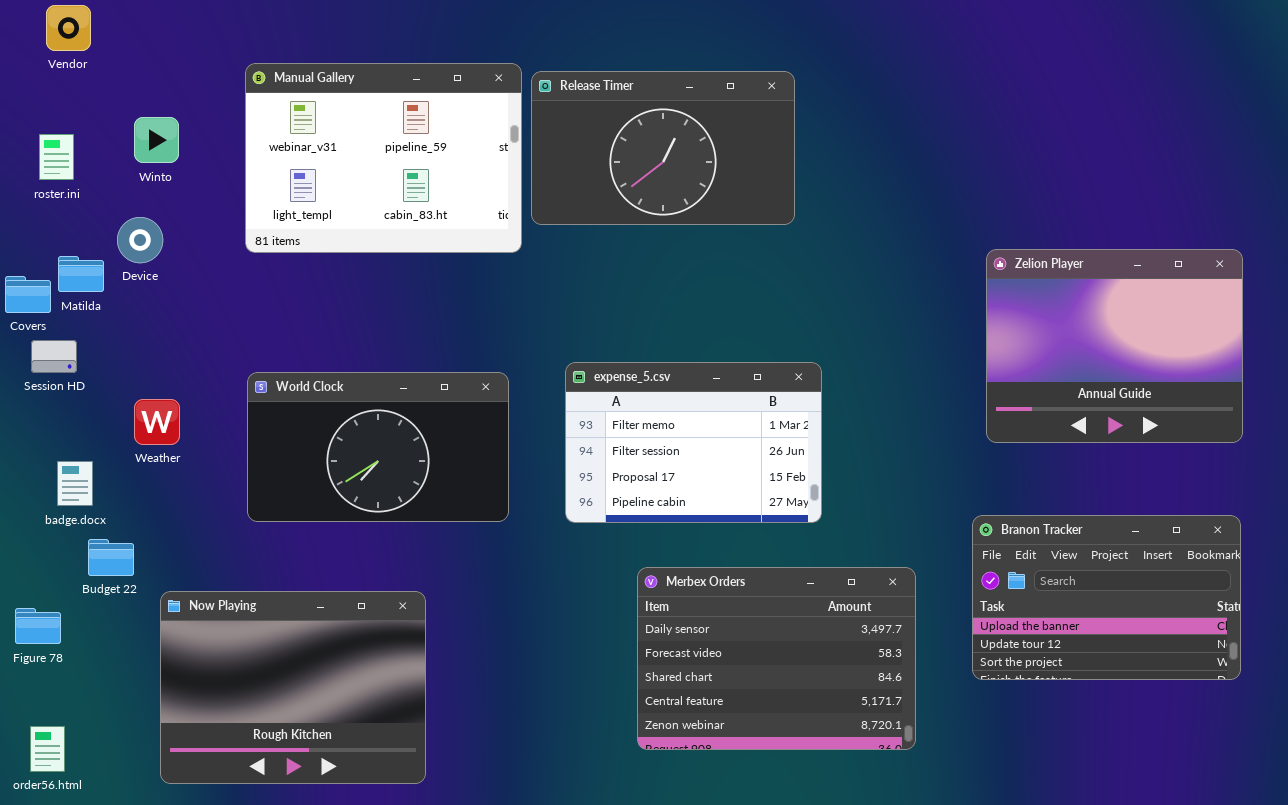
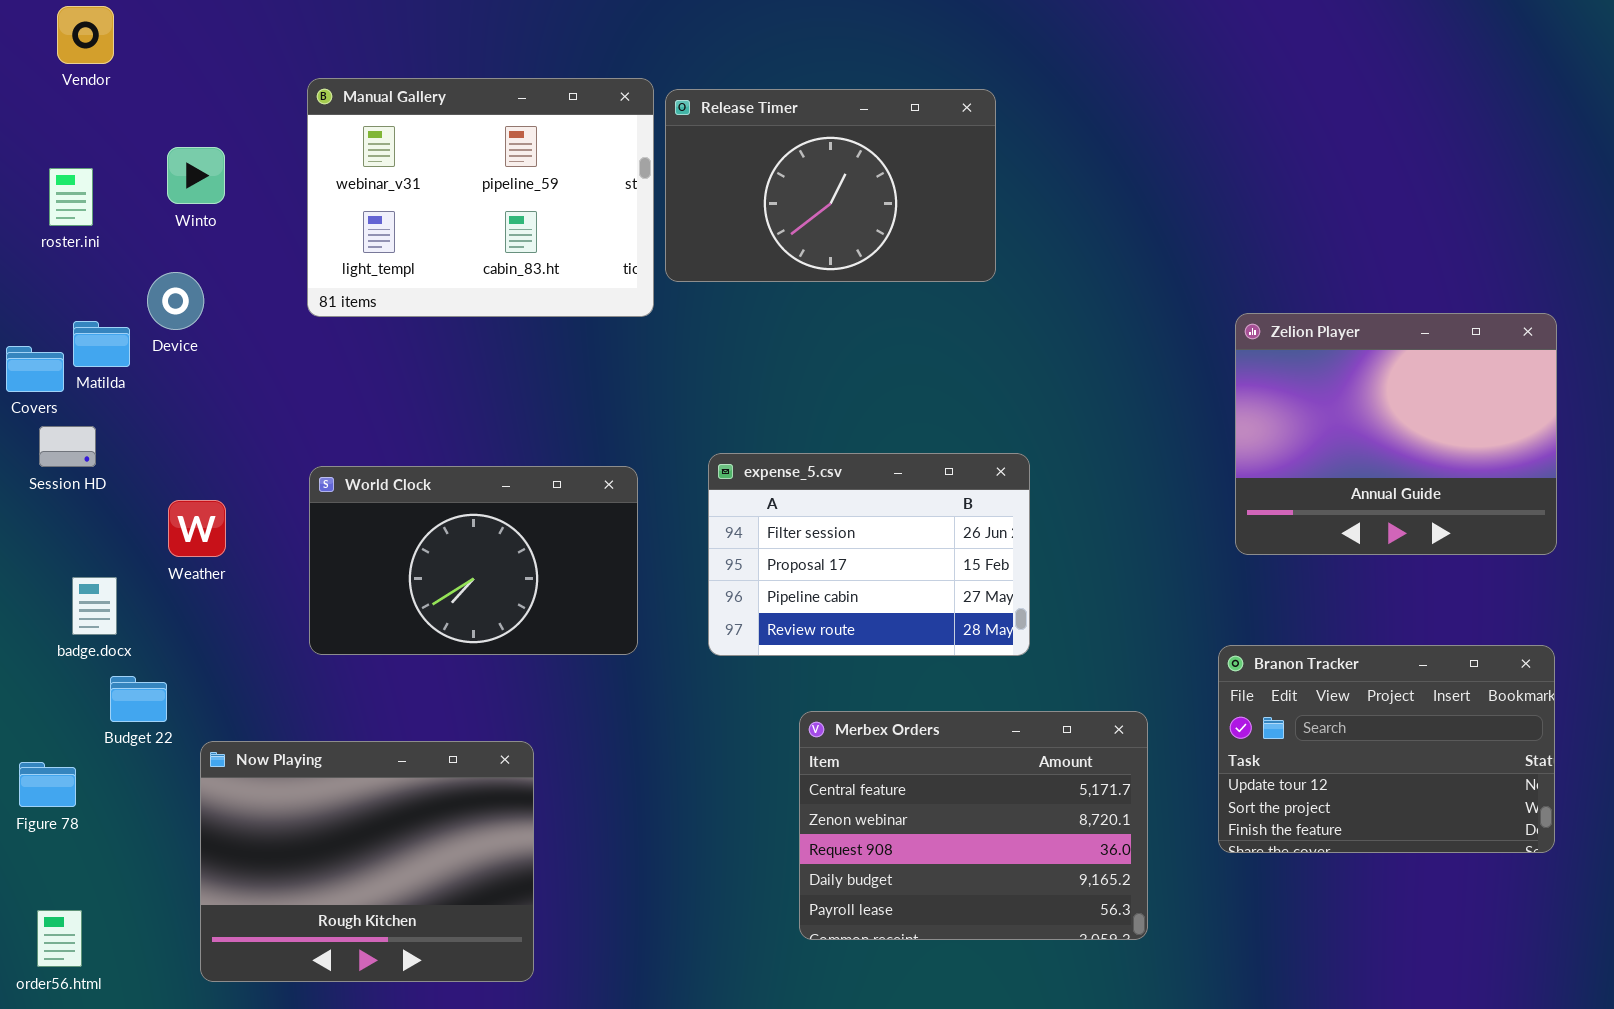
expense_5.csv: [565,362,822,523] -> [708,453,1030,656], scrolled down 1 row
Branon Tracker: [972,515,1241,680] -> [1218,645,1555,853], scrolled down 1 row
Merbex Orders: [637,567,916,750] -> [799,711,1148,940], scrolled down 3 rows

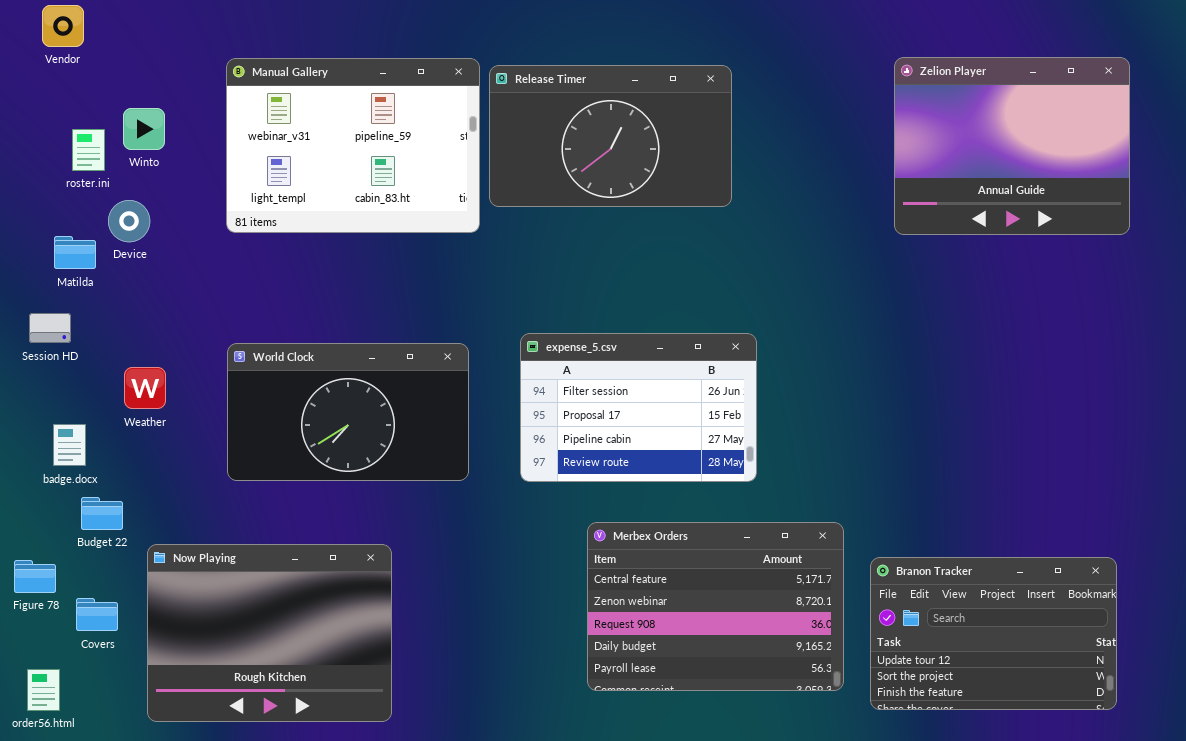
roster.ini: [49,168,93,226] -> [72,129,105,171], moved
Zelion Player: [1235,313,1557,555] -> [894,57,1130,235], moved
Covers: [6,346,64,392] -> [76,598,118,631], moved
Branon Tracker: [1218,645,1555,853] -> [870,557,1117,710], moved

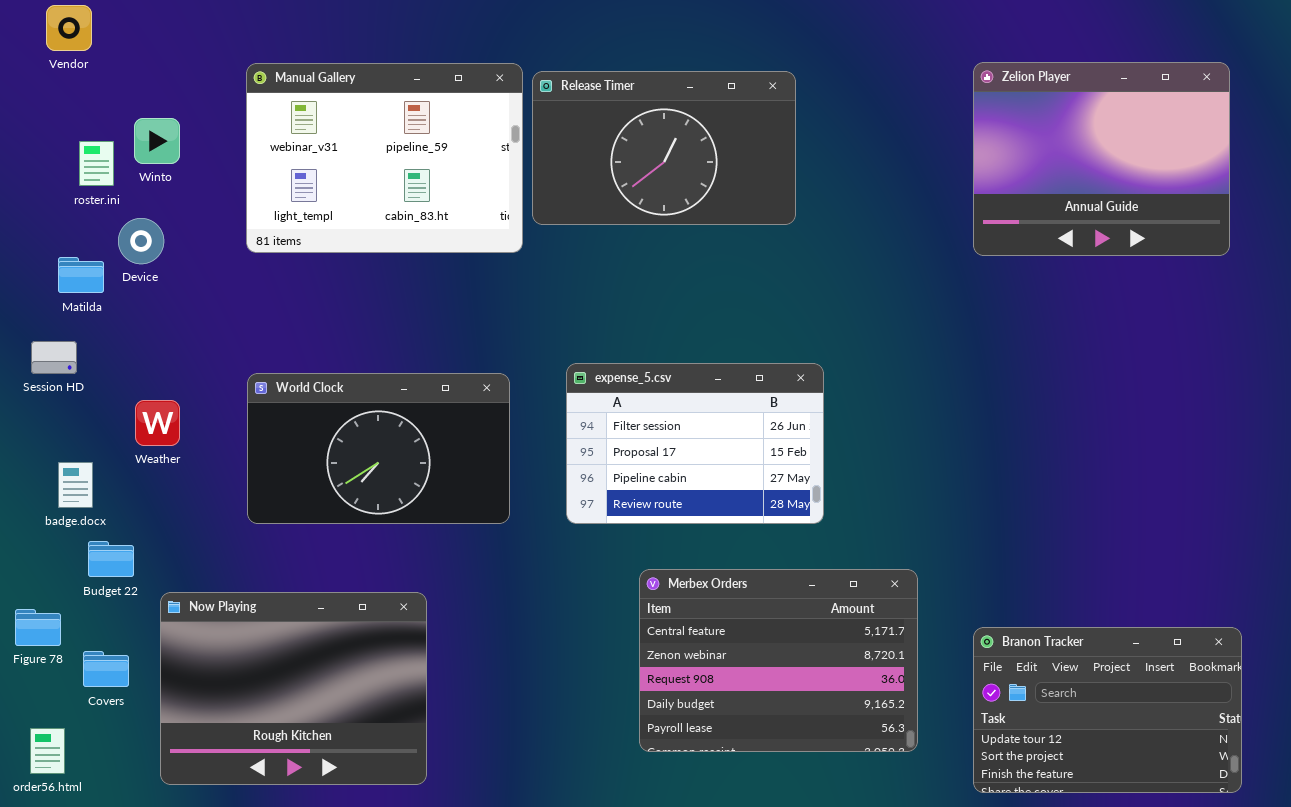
Branon Tracker: [870,557,1117,710] -> [973,627,1242,793], moved

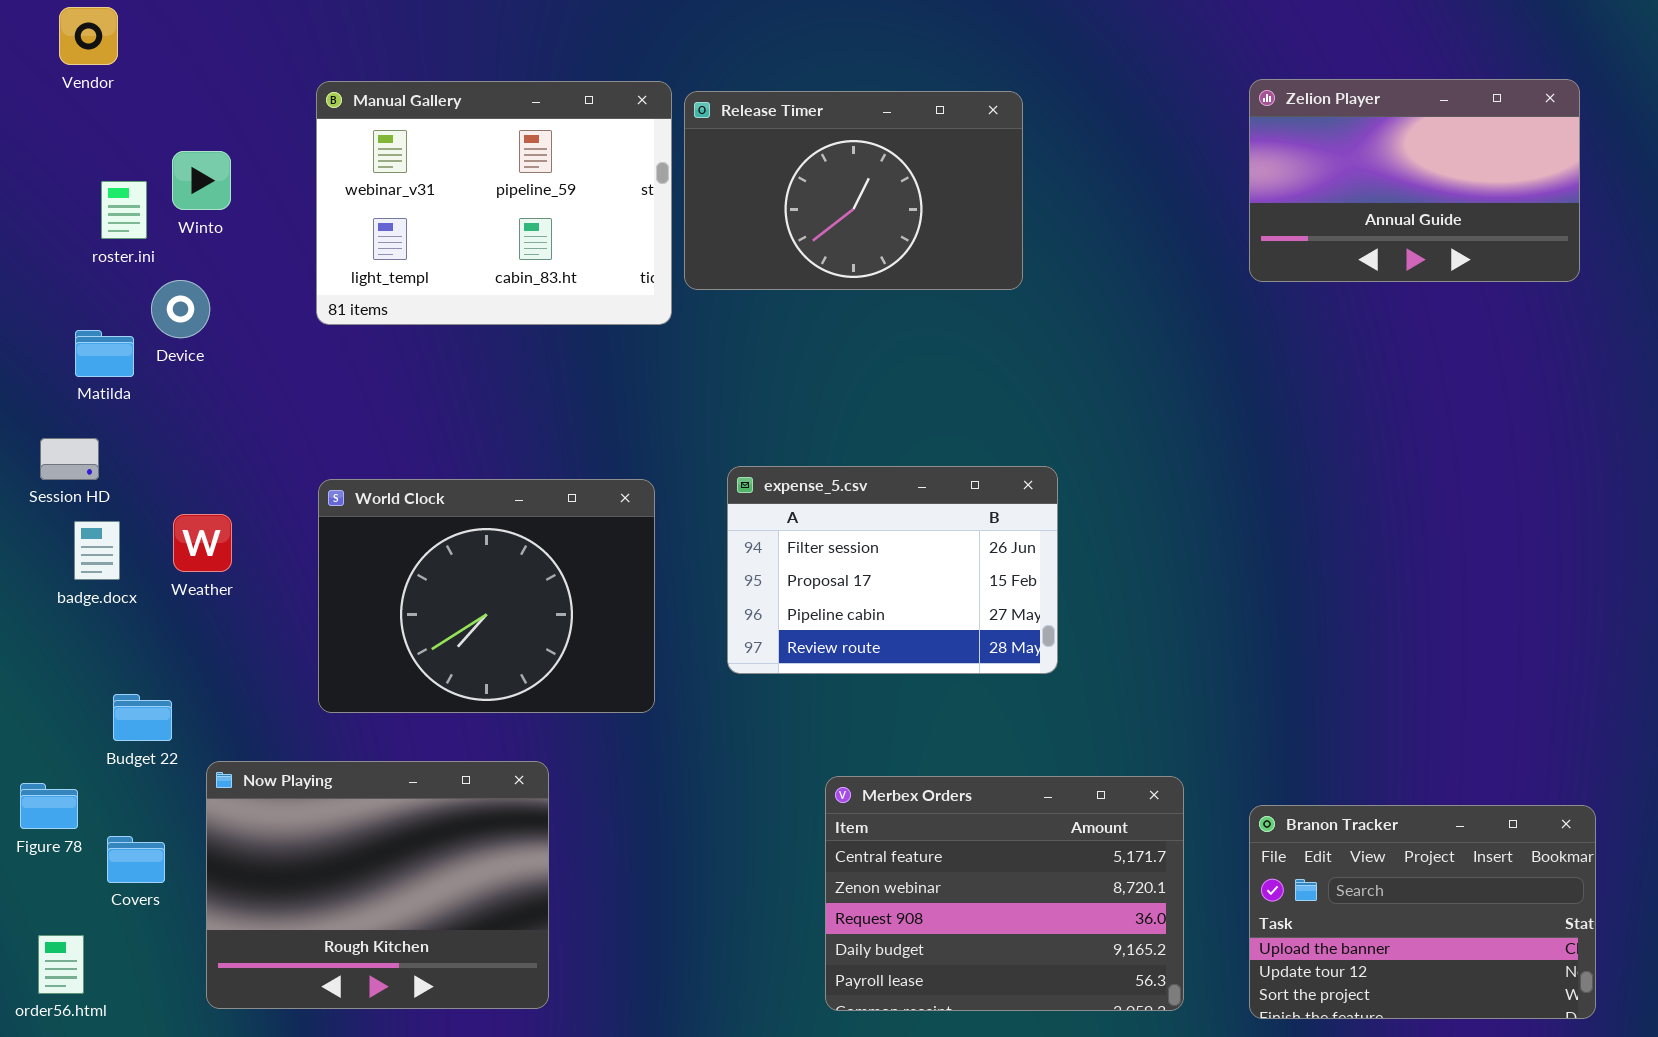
Zelion Player: [973,62,1230,256] -> [1249,79,1580,282], resized
World Clock: [247,373,510,524] -> [318,479,655,713], resized
badge.docx: [58,462,93,508] -> [74,521,120,580], moved
Merbex Orders: [639,569,918,752] -> [825,776,1184,1011], moved
Branon Tracker: [973,627,1242,793] -> [1249,805,1596,1019], scrolled up 1 row

